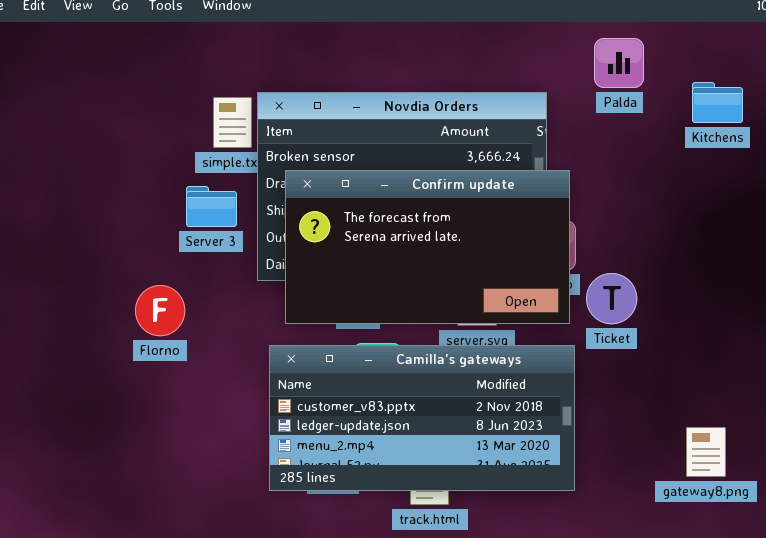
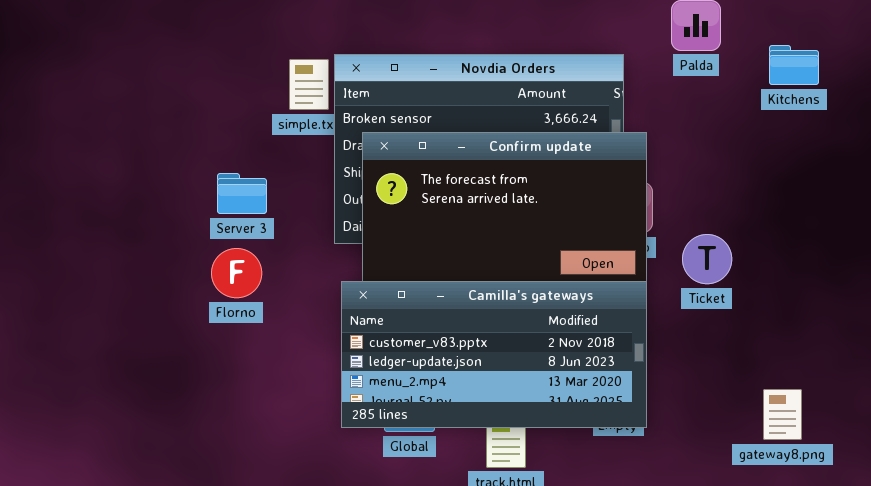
Server 3: [186,186,237,227] -> [217,173,267,214], moved
Ticket: [586,273,637,324] -> [682,234,732,284], moved
Camilla's gateways: [269,345,575,491] -> [341,281,647,428], moved

